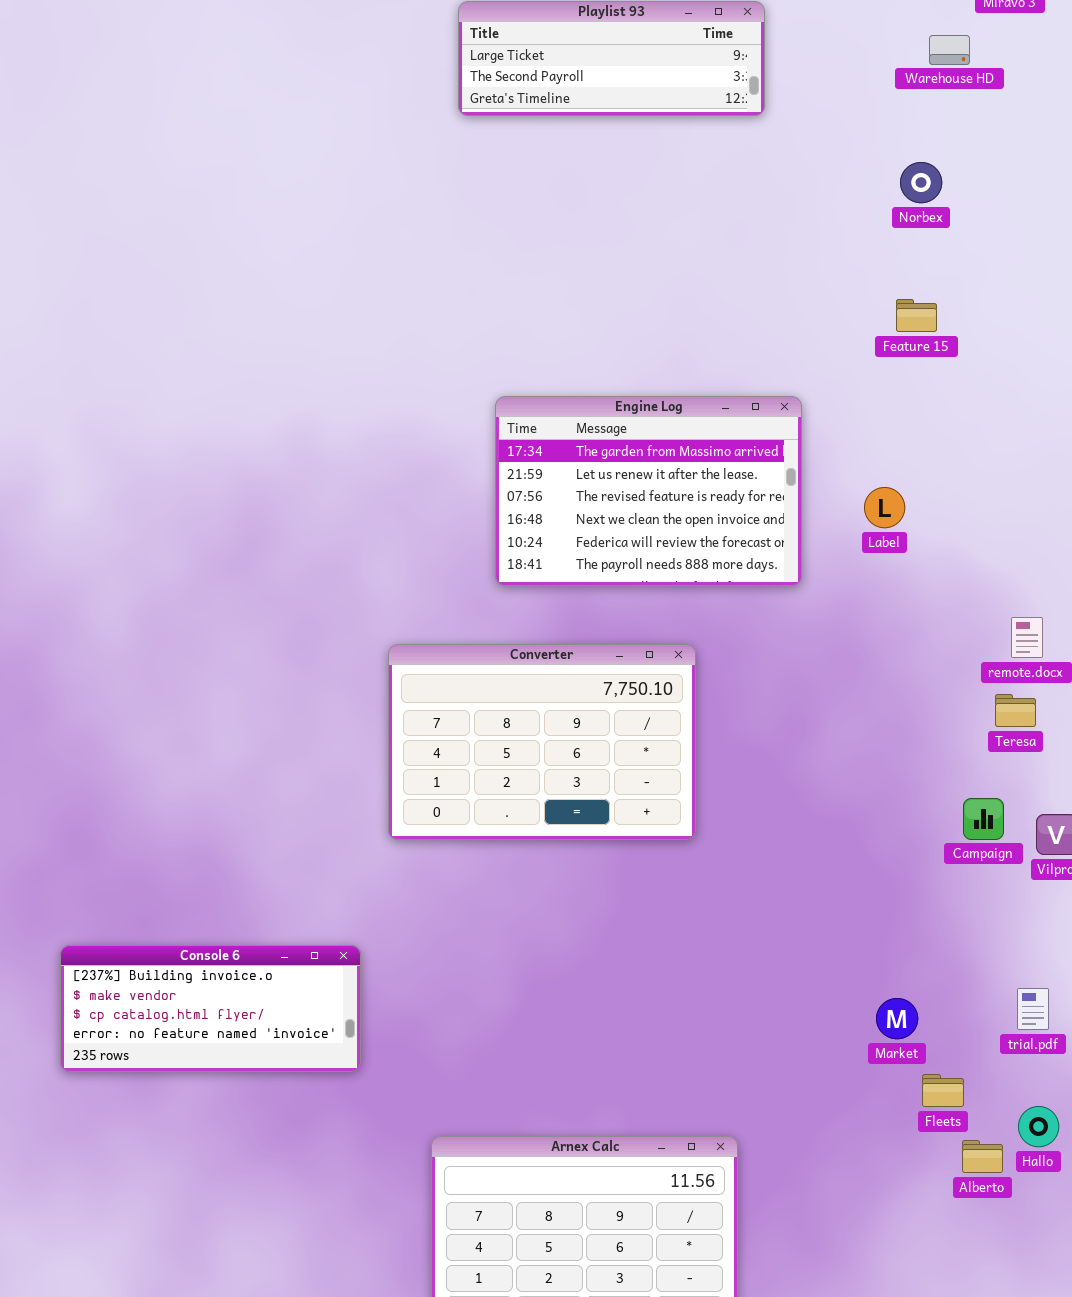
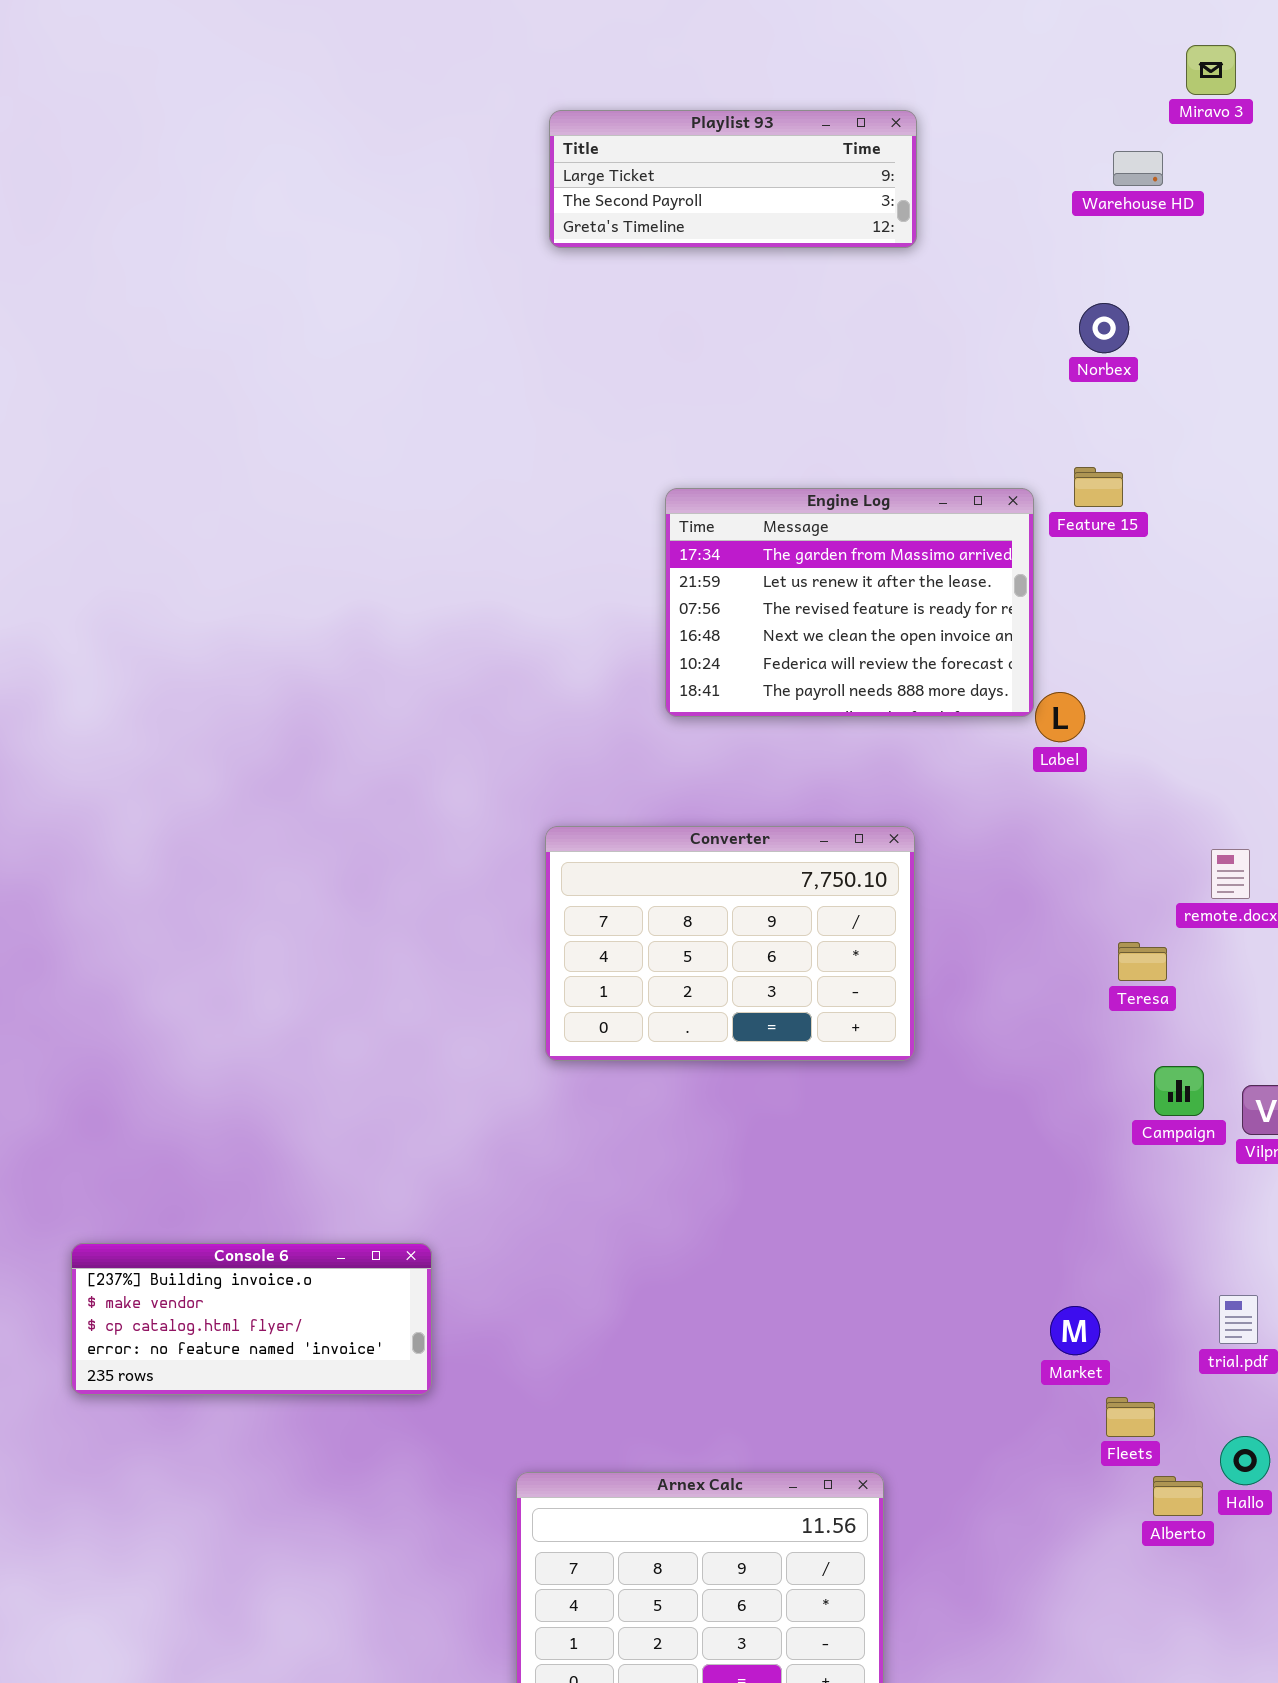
Engine Log: [495,396,802,586] -> [665,488,1034,717], moved
Converter: [388,644,696,840] -> [545,826,915,1061], moved
Teresa: [995,694,1036,727] -> [1118,942,1167,981], moved

